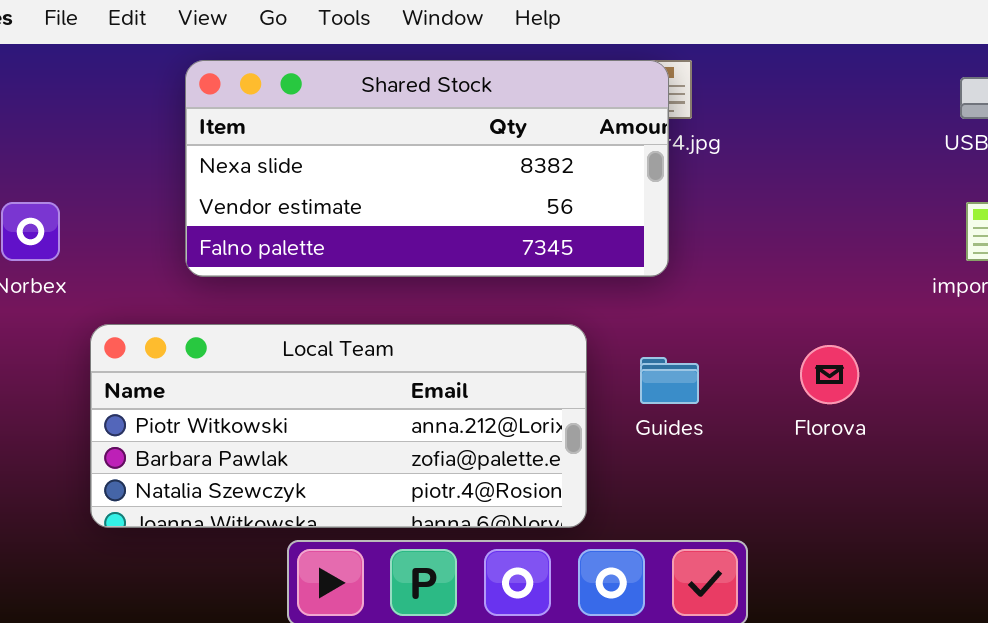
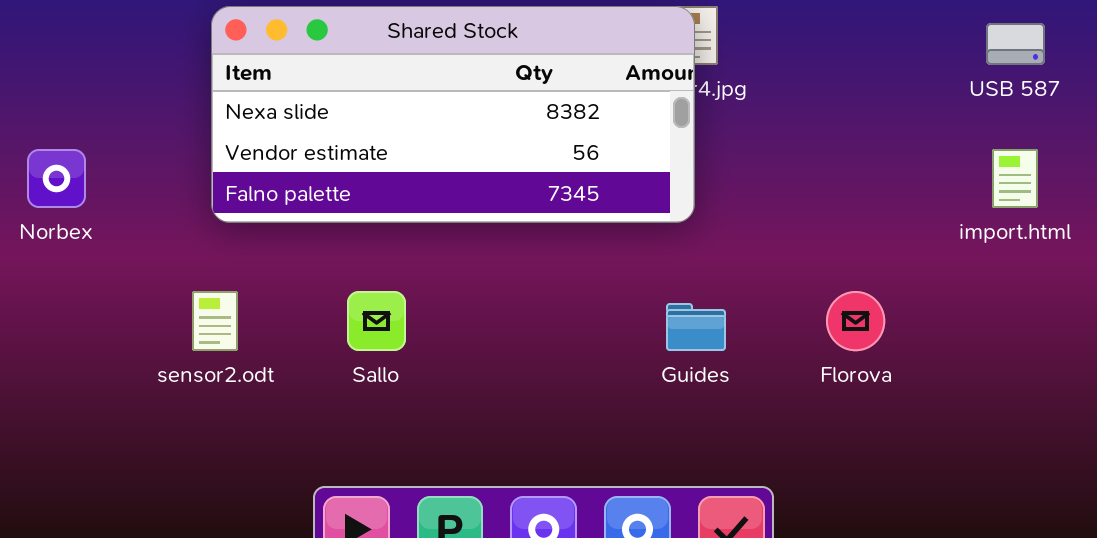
Local Team: [90,324,587,528] -> none, closed

